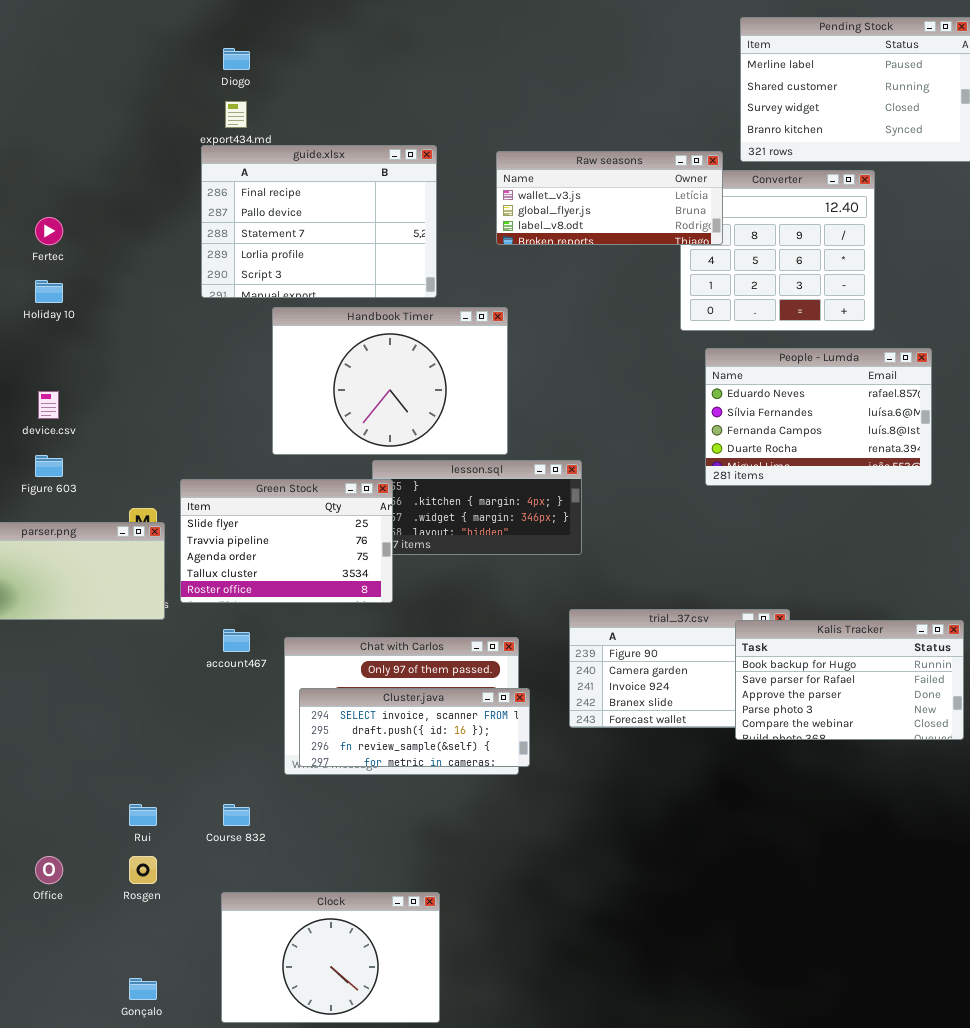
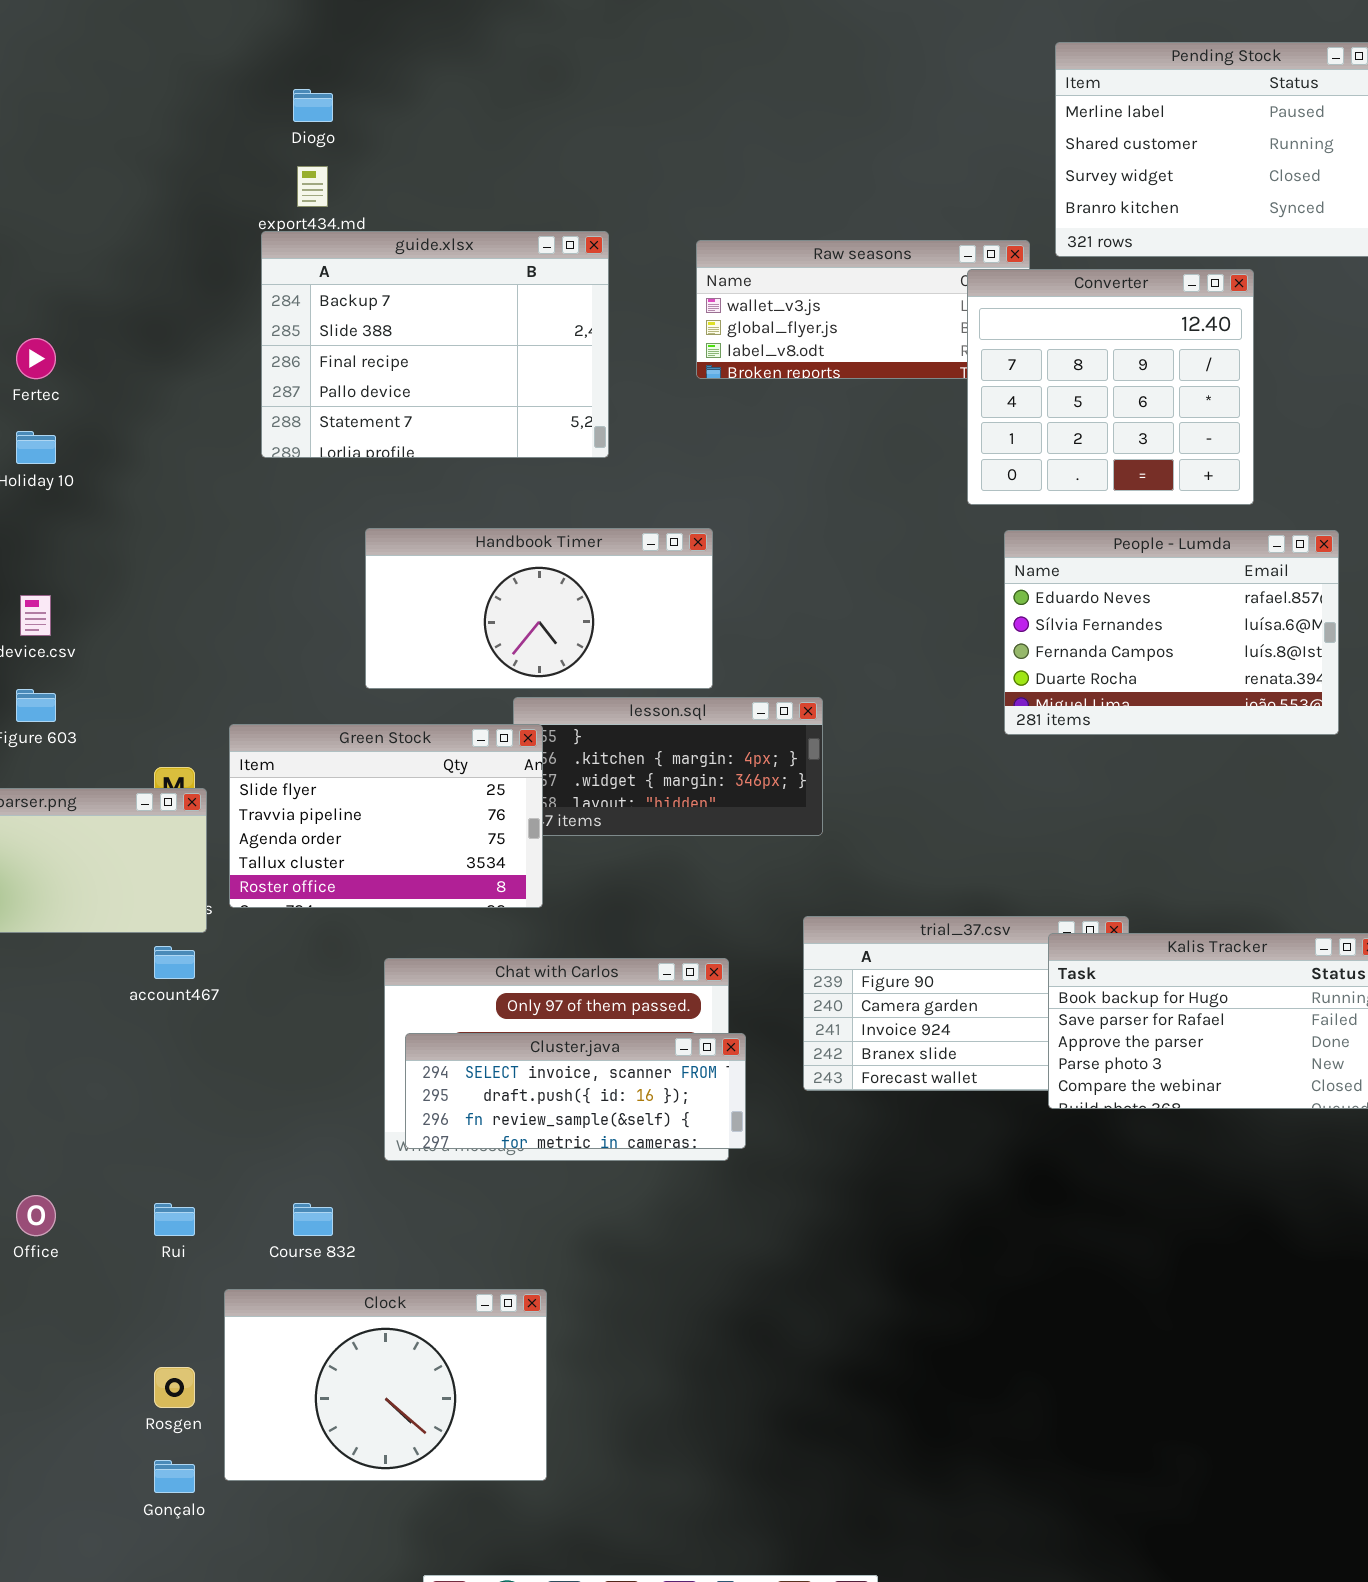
guide.xlsx: [201,145,437,298] -> [261,231,609,458], scrolled up 2 rows
Converter: [680,170,875,331] -> [967,269,1254,505], raised
Handbook Timer: [272,307,508,455] -> [365,528,713,689], resized
account467: [223,629,250,652] -> [154,946,195,979], moved
Office: [35,856,63,884] -> [16,1195,56,1236], moved
Rosgen: [129,856,157,884] -> [154,1367,195,1408], moved
Clock: [221,892,440,1023] -> [224,1289,547,1481], moved

